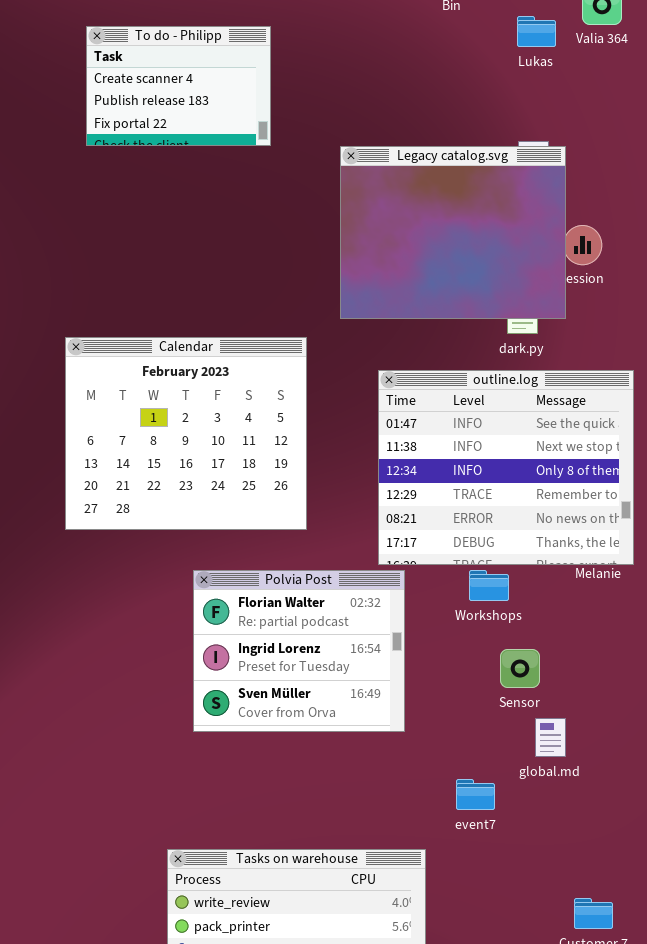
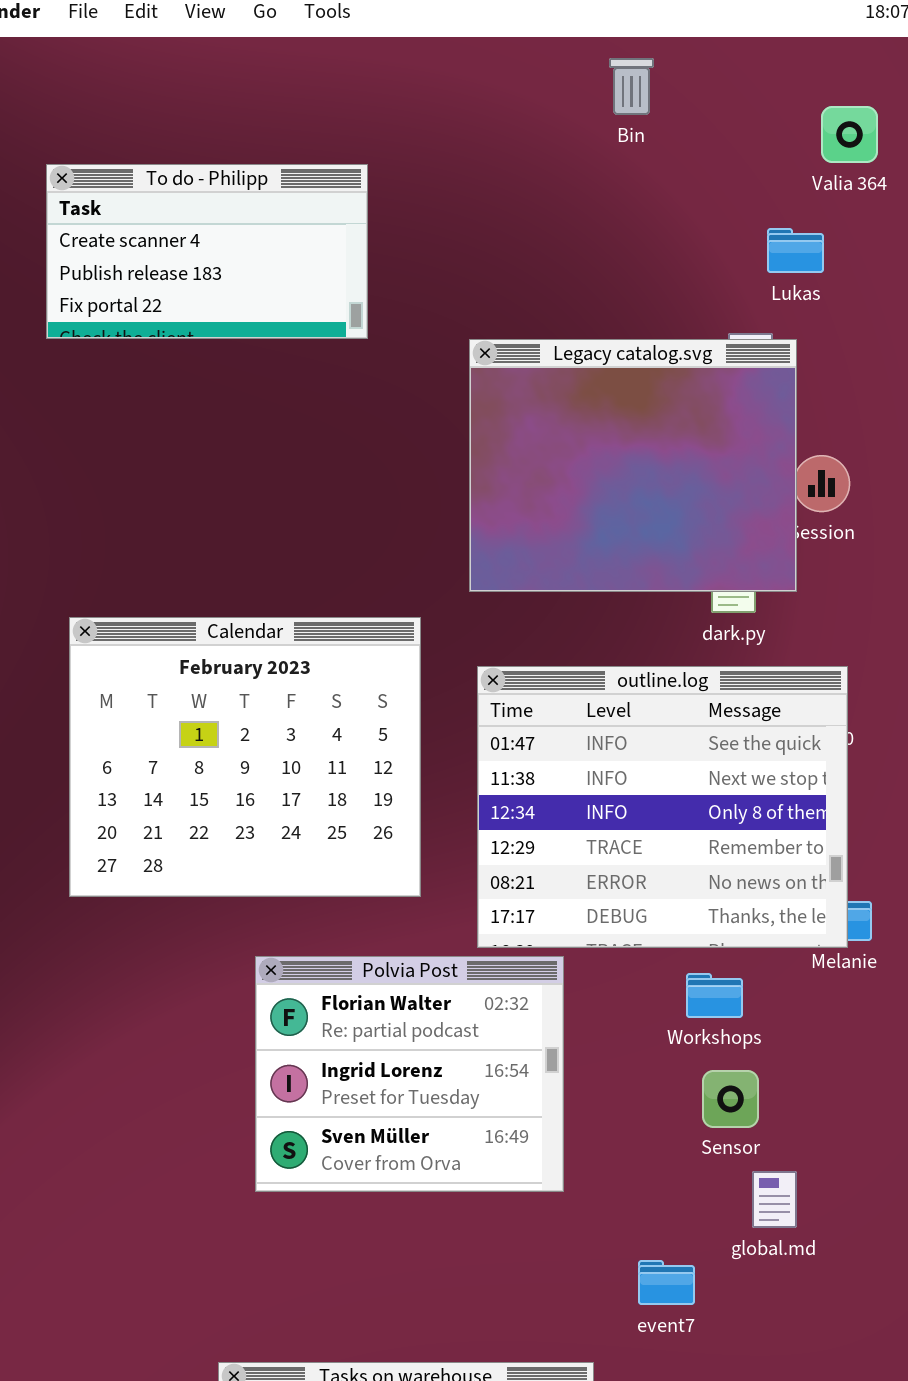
Lukas: [517,16,556,47] -> [767,228,824,273], moved
To do - Philipp: [86,26,271,146] -> [46,164,368,339], resized
outline.log: [378,370,634,565] -> [477,666,848,948], moved
Workshops: [469,570,509,601] -> [686,973,743,1018], moved

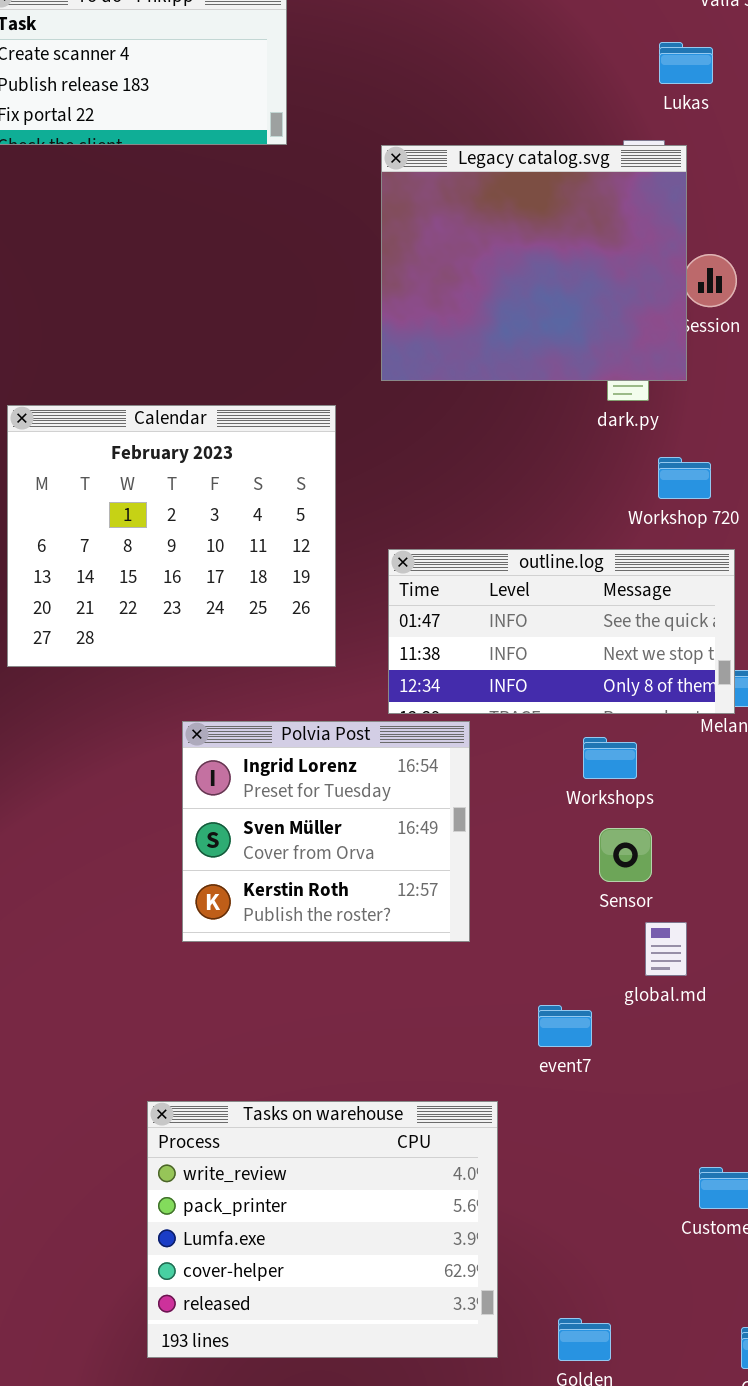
outline.log: [477,666,848,948] -> [388,549,735,714], resized
Polvia Post: [255,956,564,1192] -> [182,721,470,942], scrolled down 1 row

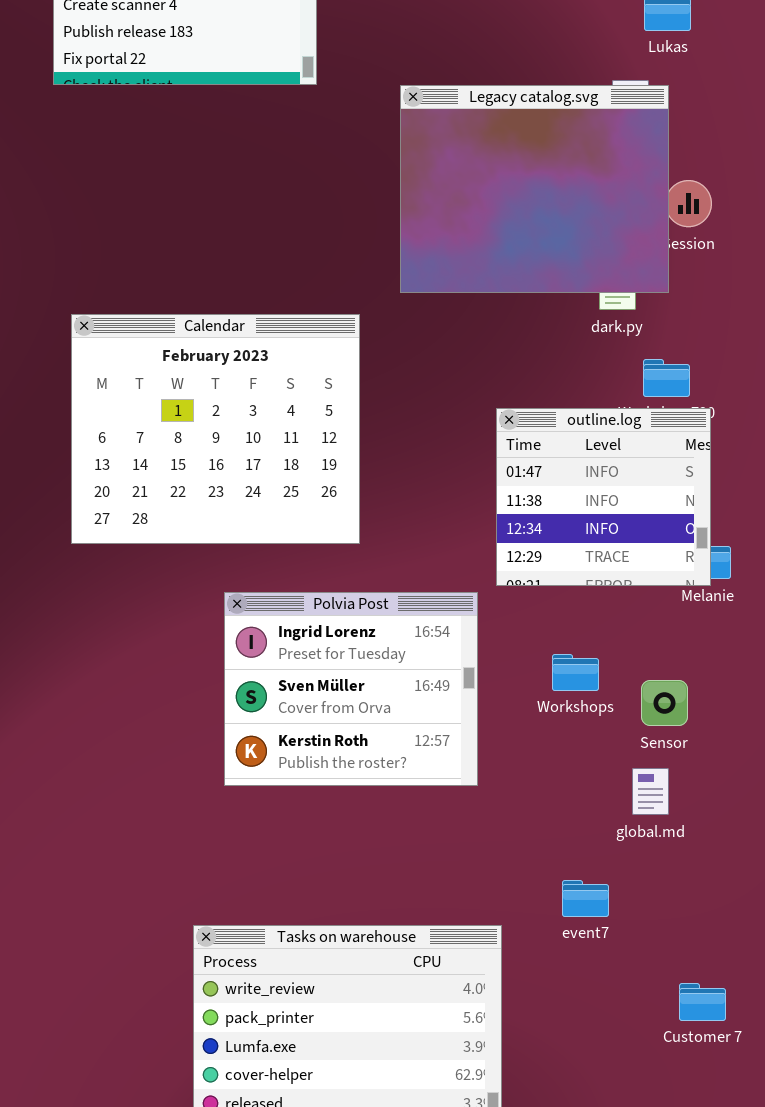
outline.log: [388,549,735,714] -> [496,408,711,586], resized
Workshops: [583,737,637,779] -> [552,654,599,691], moved
Sensor: [599,828,652,882] -> [641,680,688,726], moved
event7: [538,1005,592,1047] -> [562,880,609,917], moved

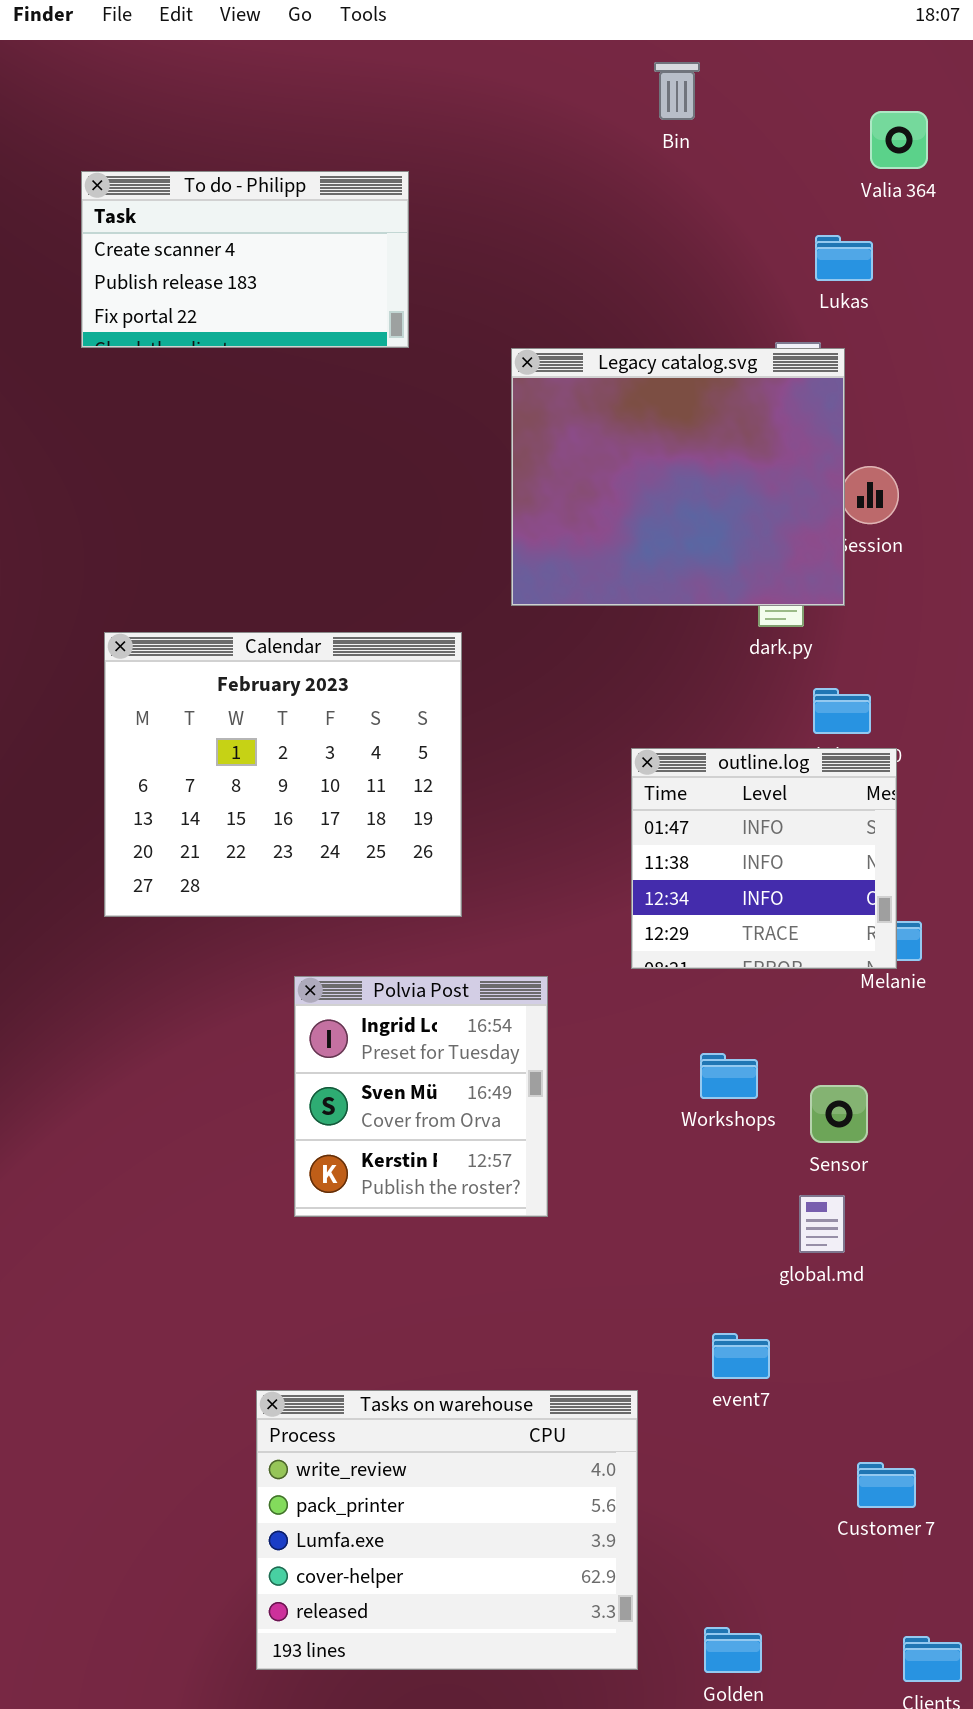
Polvia Post: [224,592,478,786] -> [294,976,548,1217], resized

